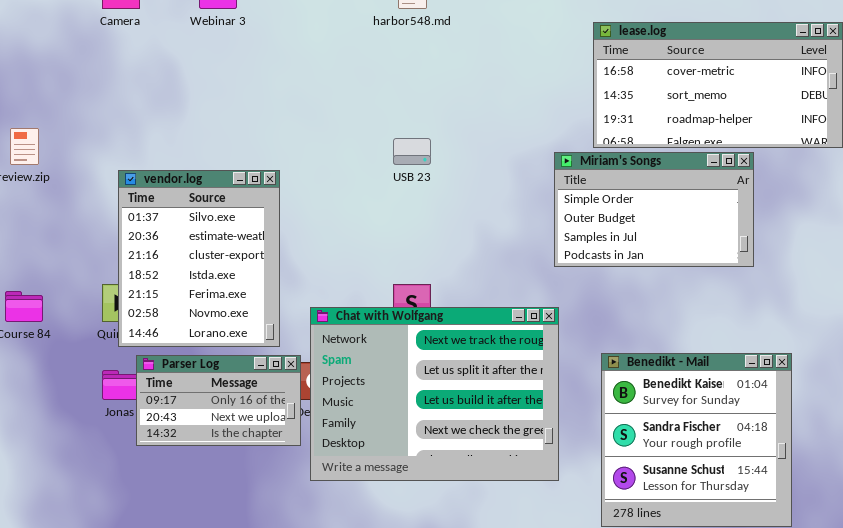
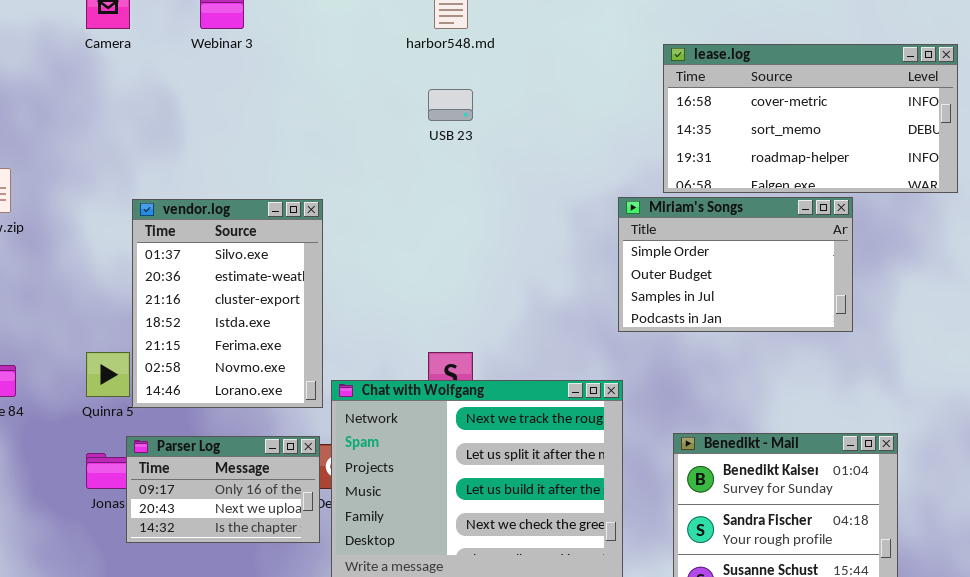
USB 23: [393,138,431,165] -> [428,89,473,121], moved
vendor.log: [118,170,280,347] -> [132,199,323,408], moved

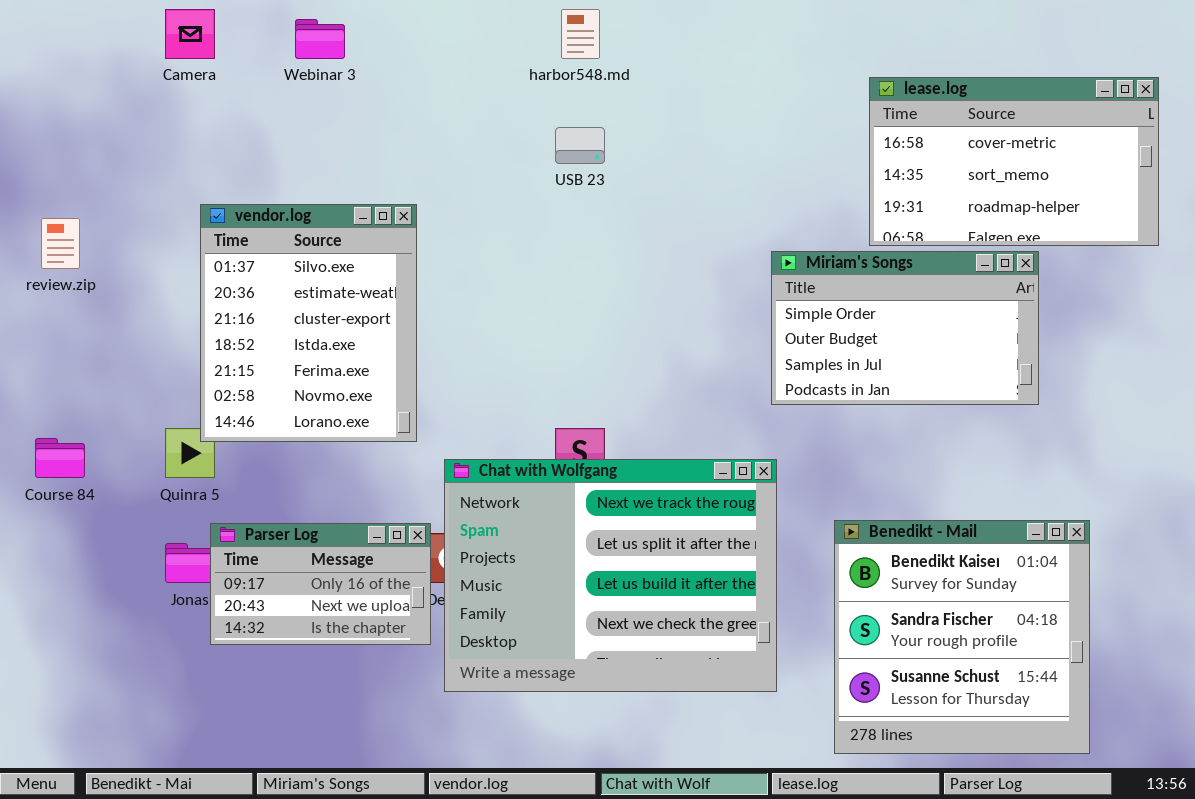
lease.log: [663,44,958,193] -> [869,77,1159,246], resized
vendor.log: [132,199,323,408] -> [200,204,417,442], moved

